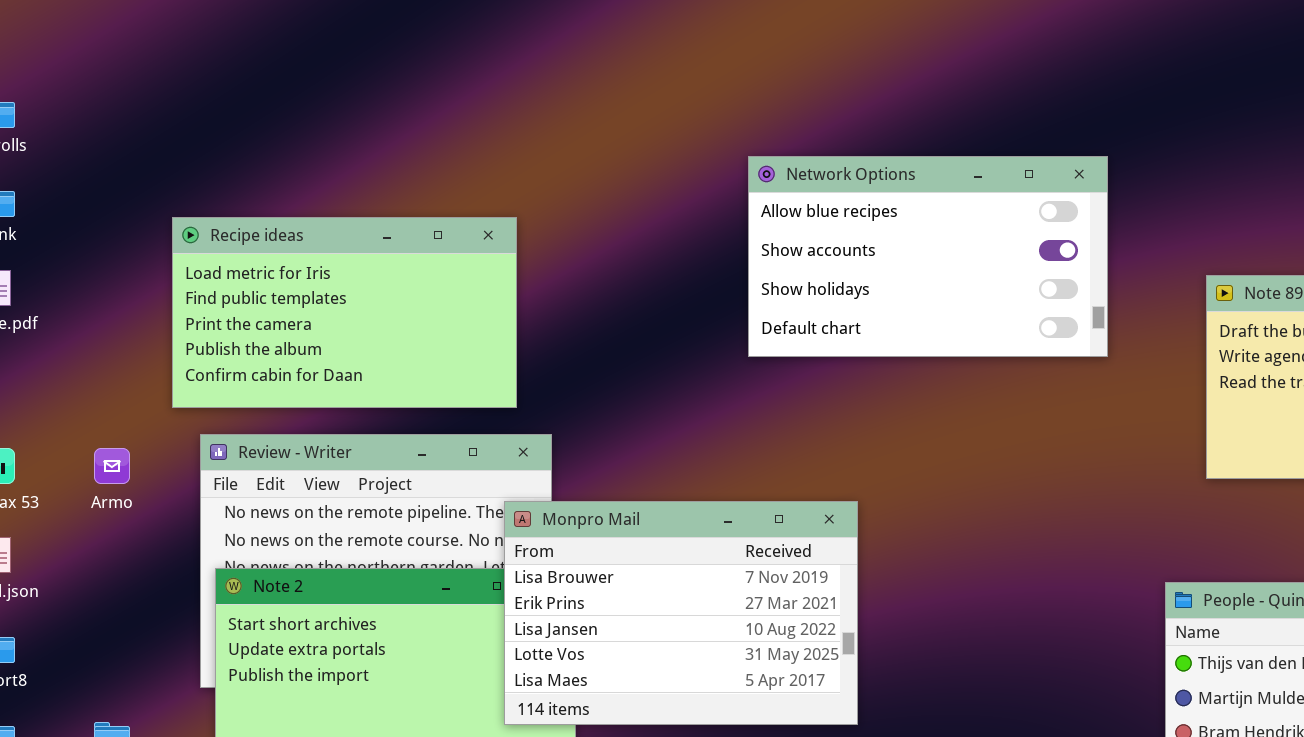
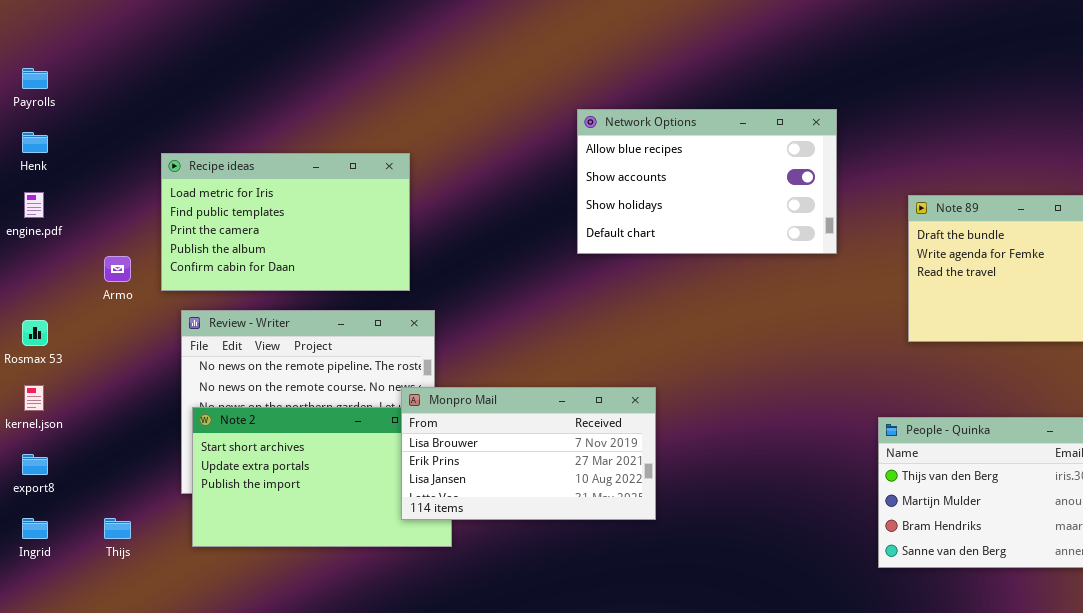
Armo: [94,448,130,484] -> [104,256,131,282], moved
Monpro Mail: [504,501,858,725] -> [401,387,656,520], resized

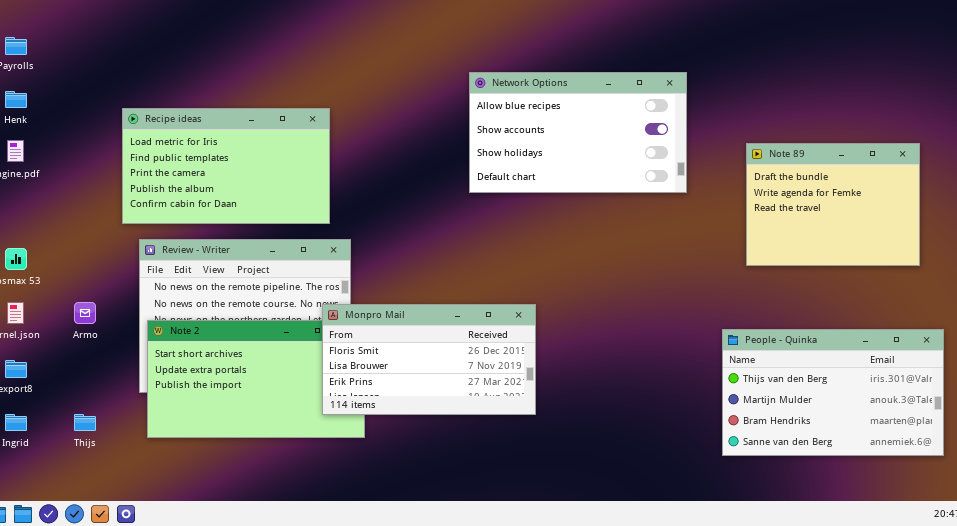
Armo: [104,256,131,282] -> [74,302,96,324], moved
Monpro Mail: [401,387,656,520] -> [322,304,536,415], scrolled up 1 row

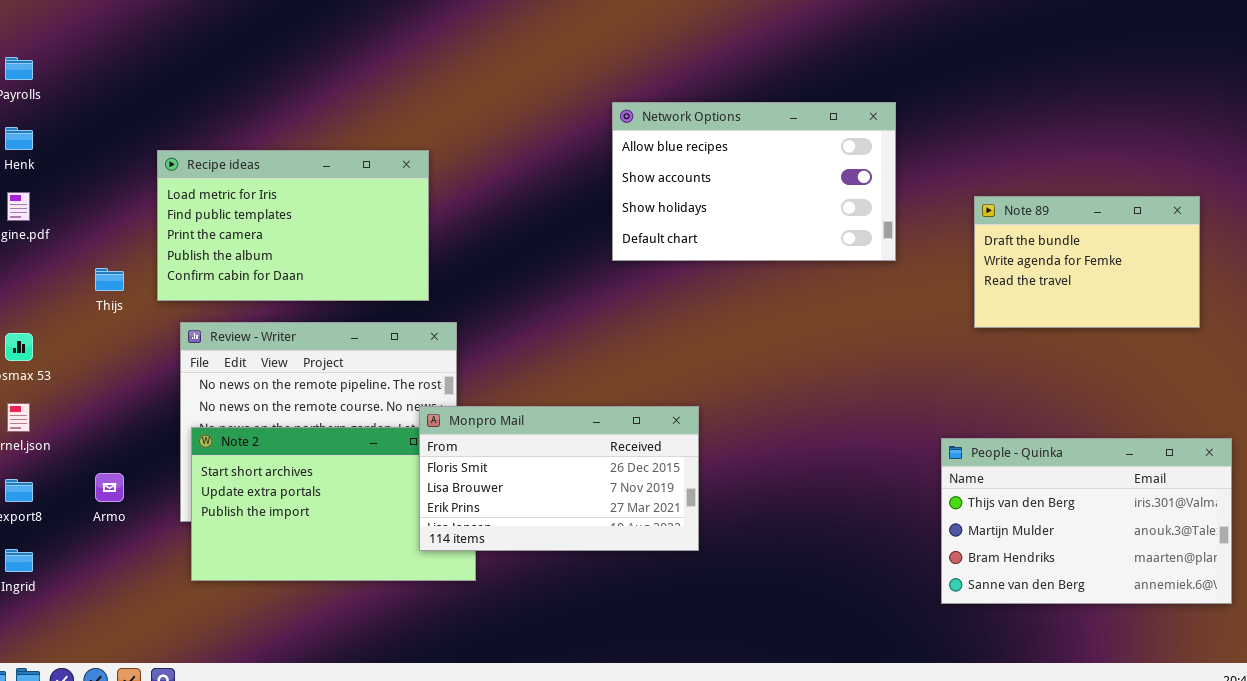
Note 89: [746,143,920,266] -> [974,196,1200,328], resized
Armo: [74,302,96,324] -> [95,473,124,502], moved
Thijs: [74,414,96,431] -> [95,268,124,291], moved

